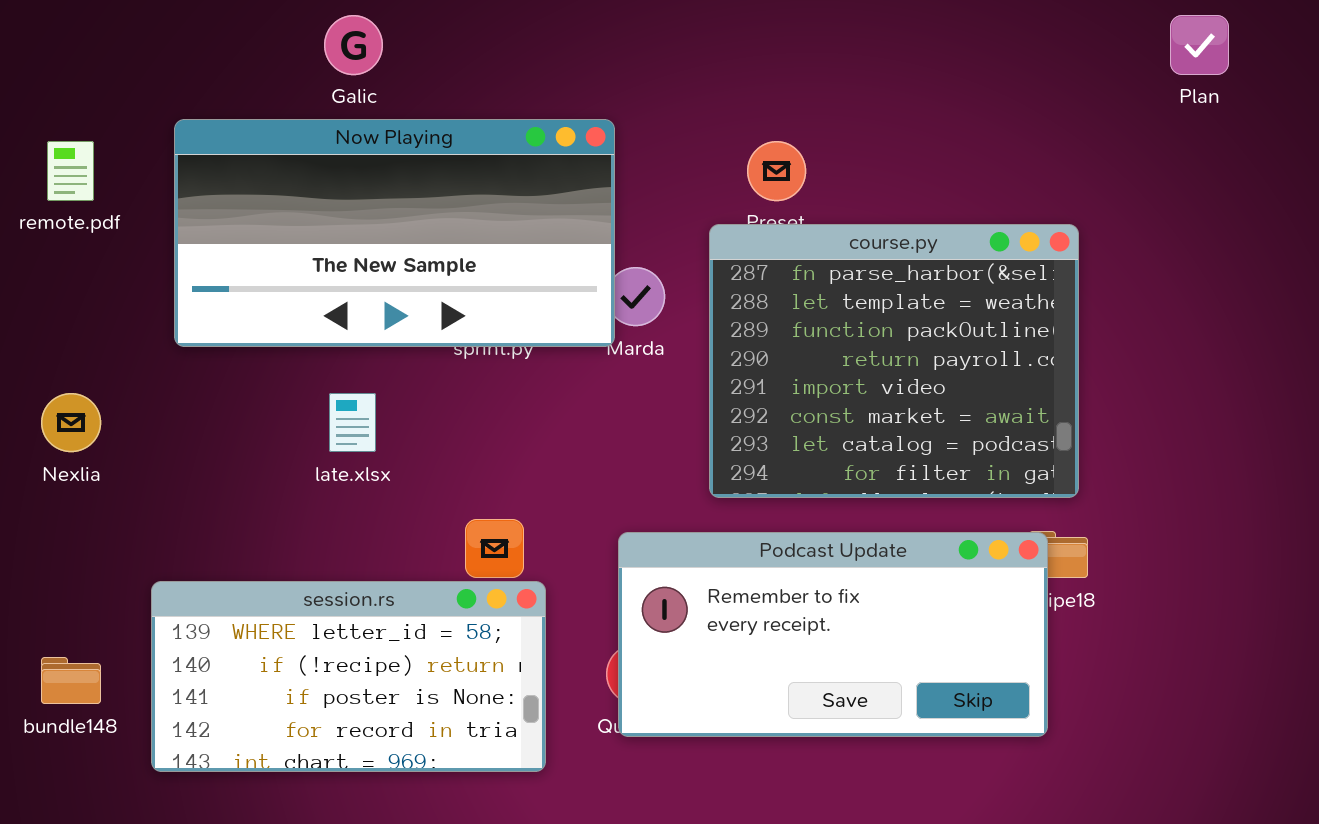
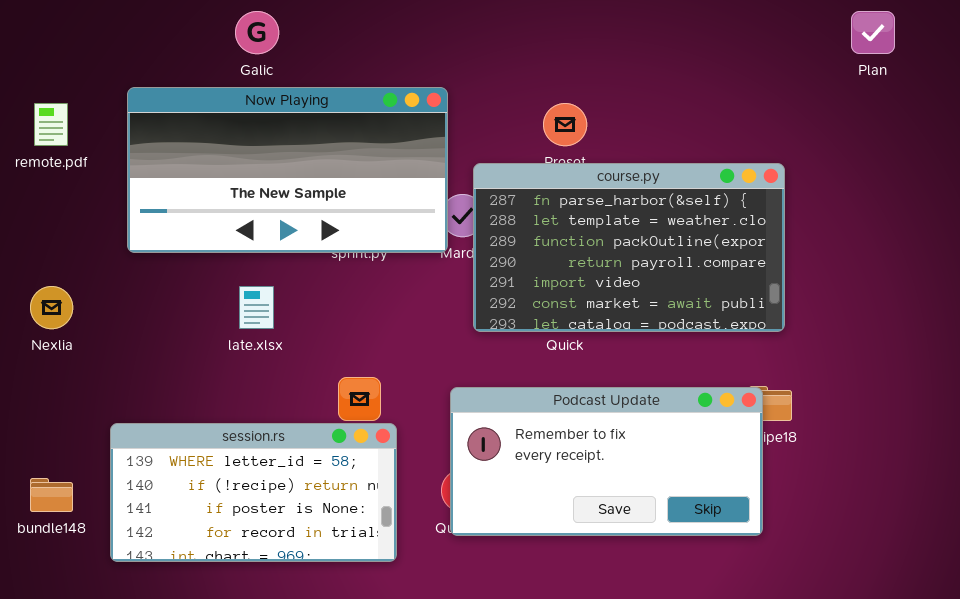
course.py: [709,224,1079,498] -> [473,163,785,332], resized

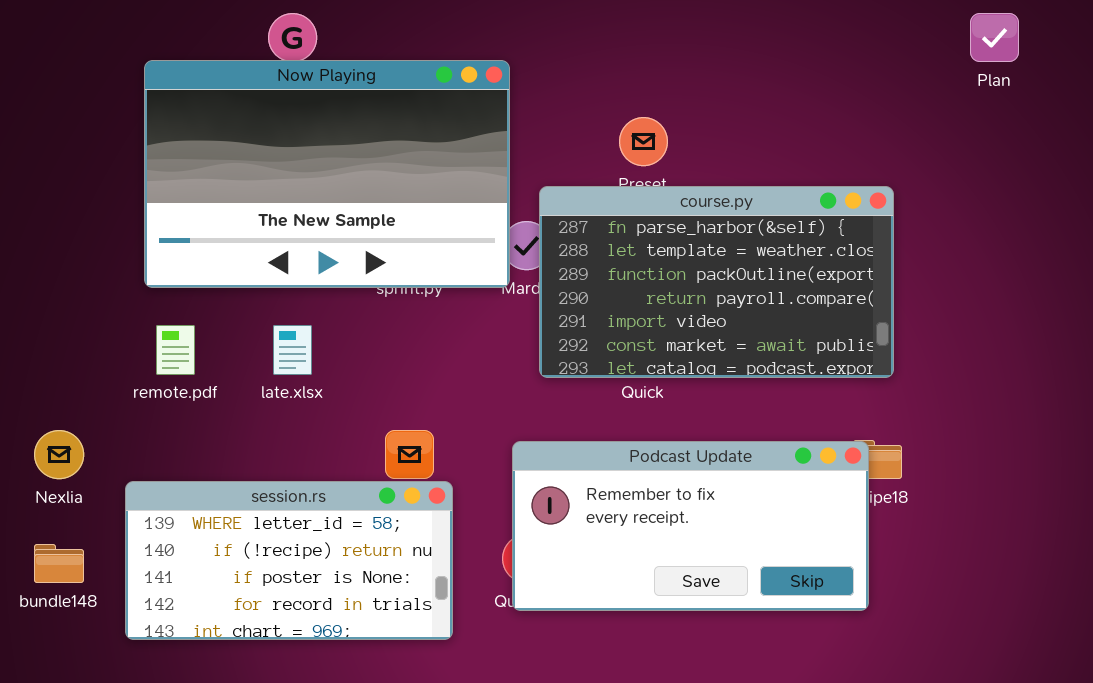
Now Playing: [127,87,448,253] -> [144,60,510,288], resized
remote.pdf: [34,103,68,146] -> [156,325,195,375], moved
Nexlia: [30,286,73,329] -> [34,430,84,479], moved

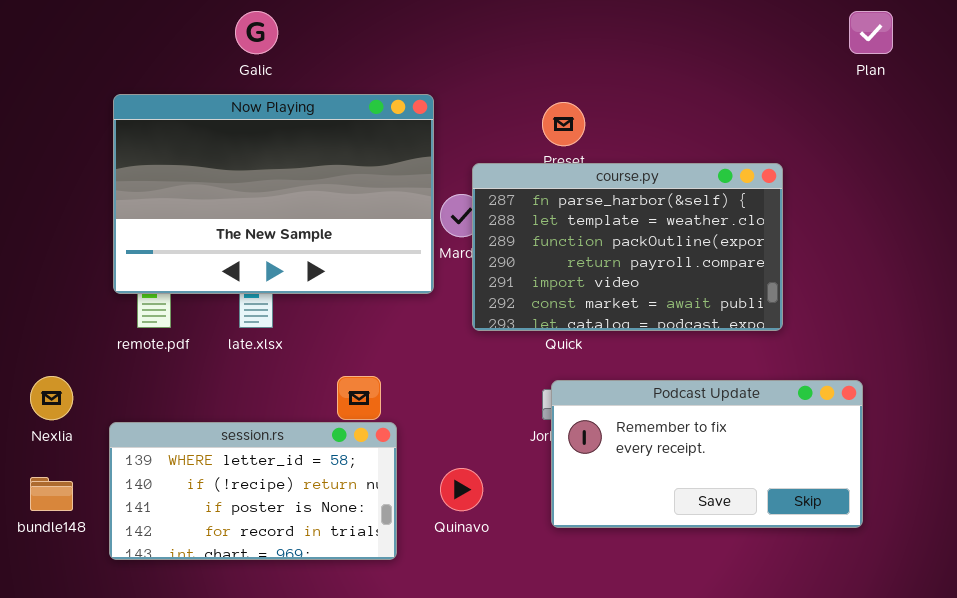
Now Playing: [144,60,510,288] -> [113,94,434,294], moved
Podcast Update: [512,441,869,611] -> [551,380,863,528], moved

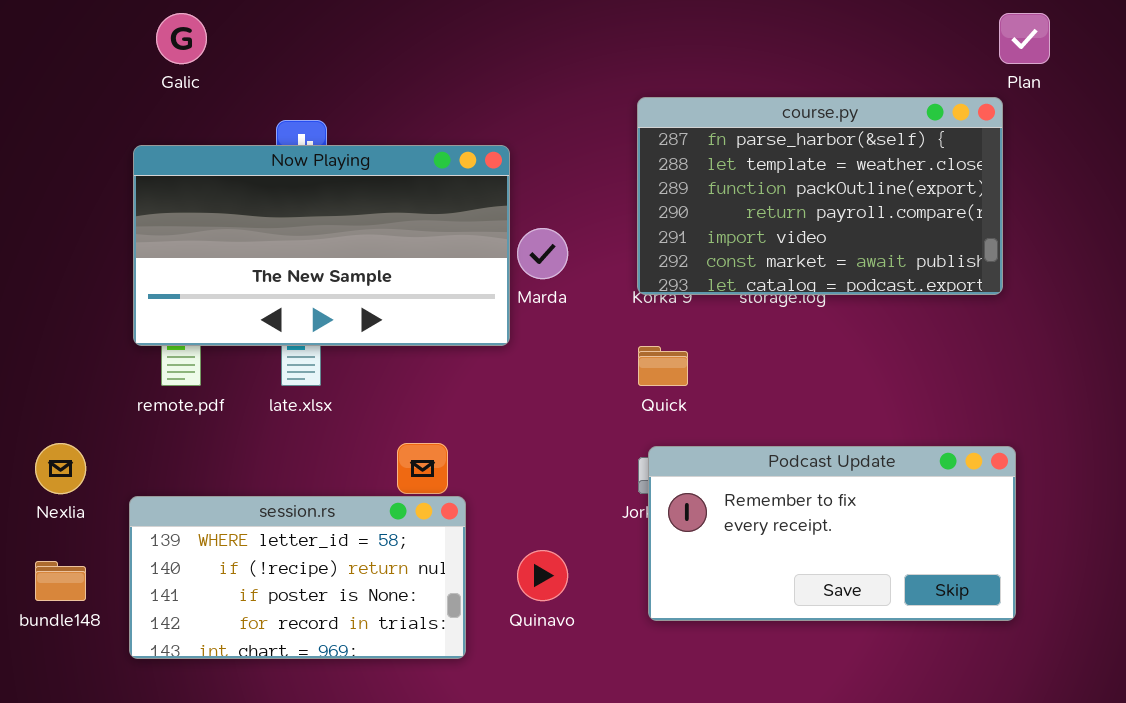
Galic: [235,11,278,54] -> [156,13,207,64], moved
Now Playing: [113,94,434,294] -> [133,145,510,346], resized
course.py: [472,163,783,331] -> [637,97,1003,295], moved

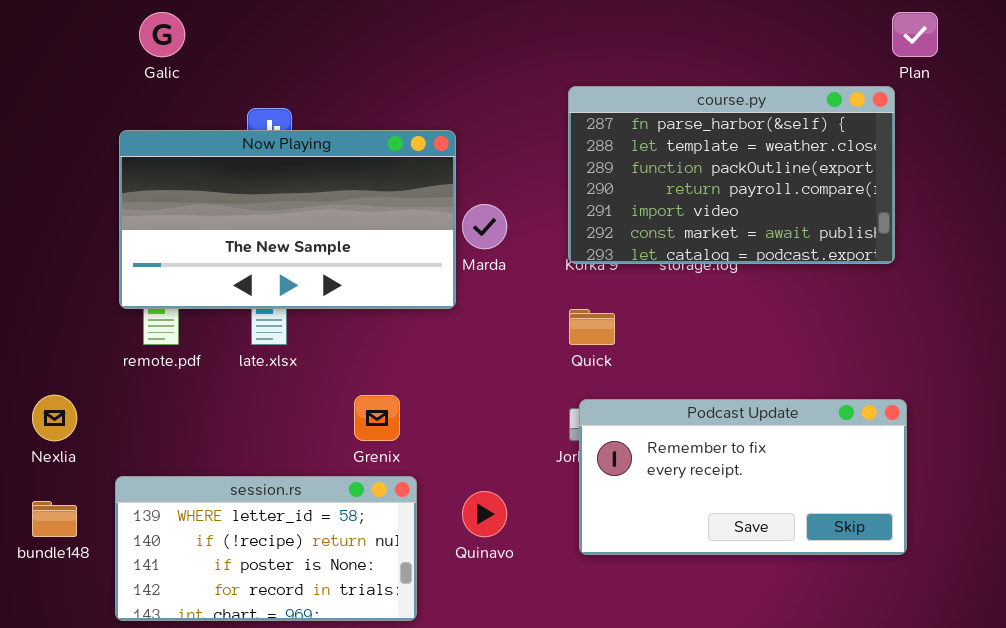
session.rs: [129,496,466,659] -> [115,476,417,621], moved

